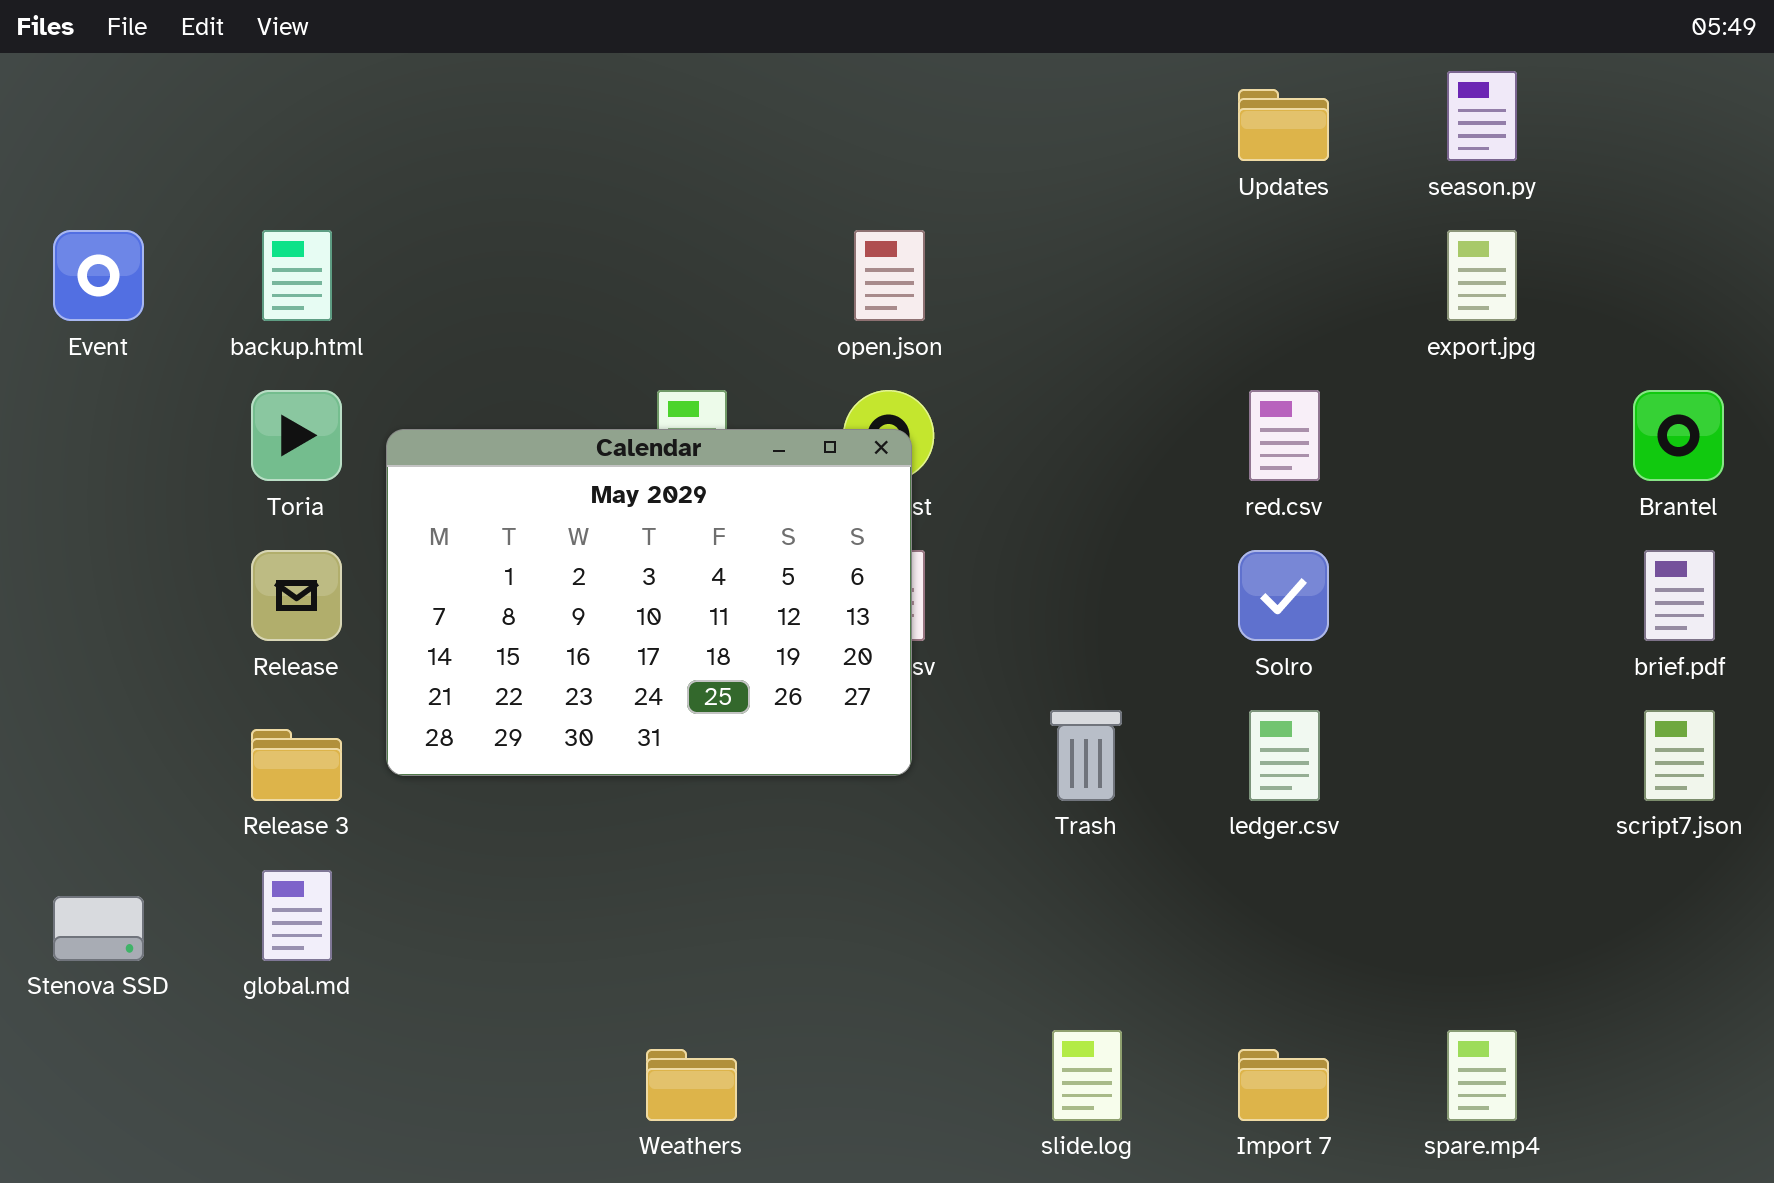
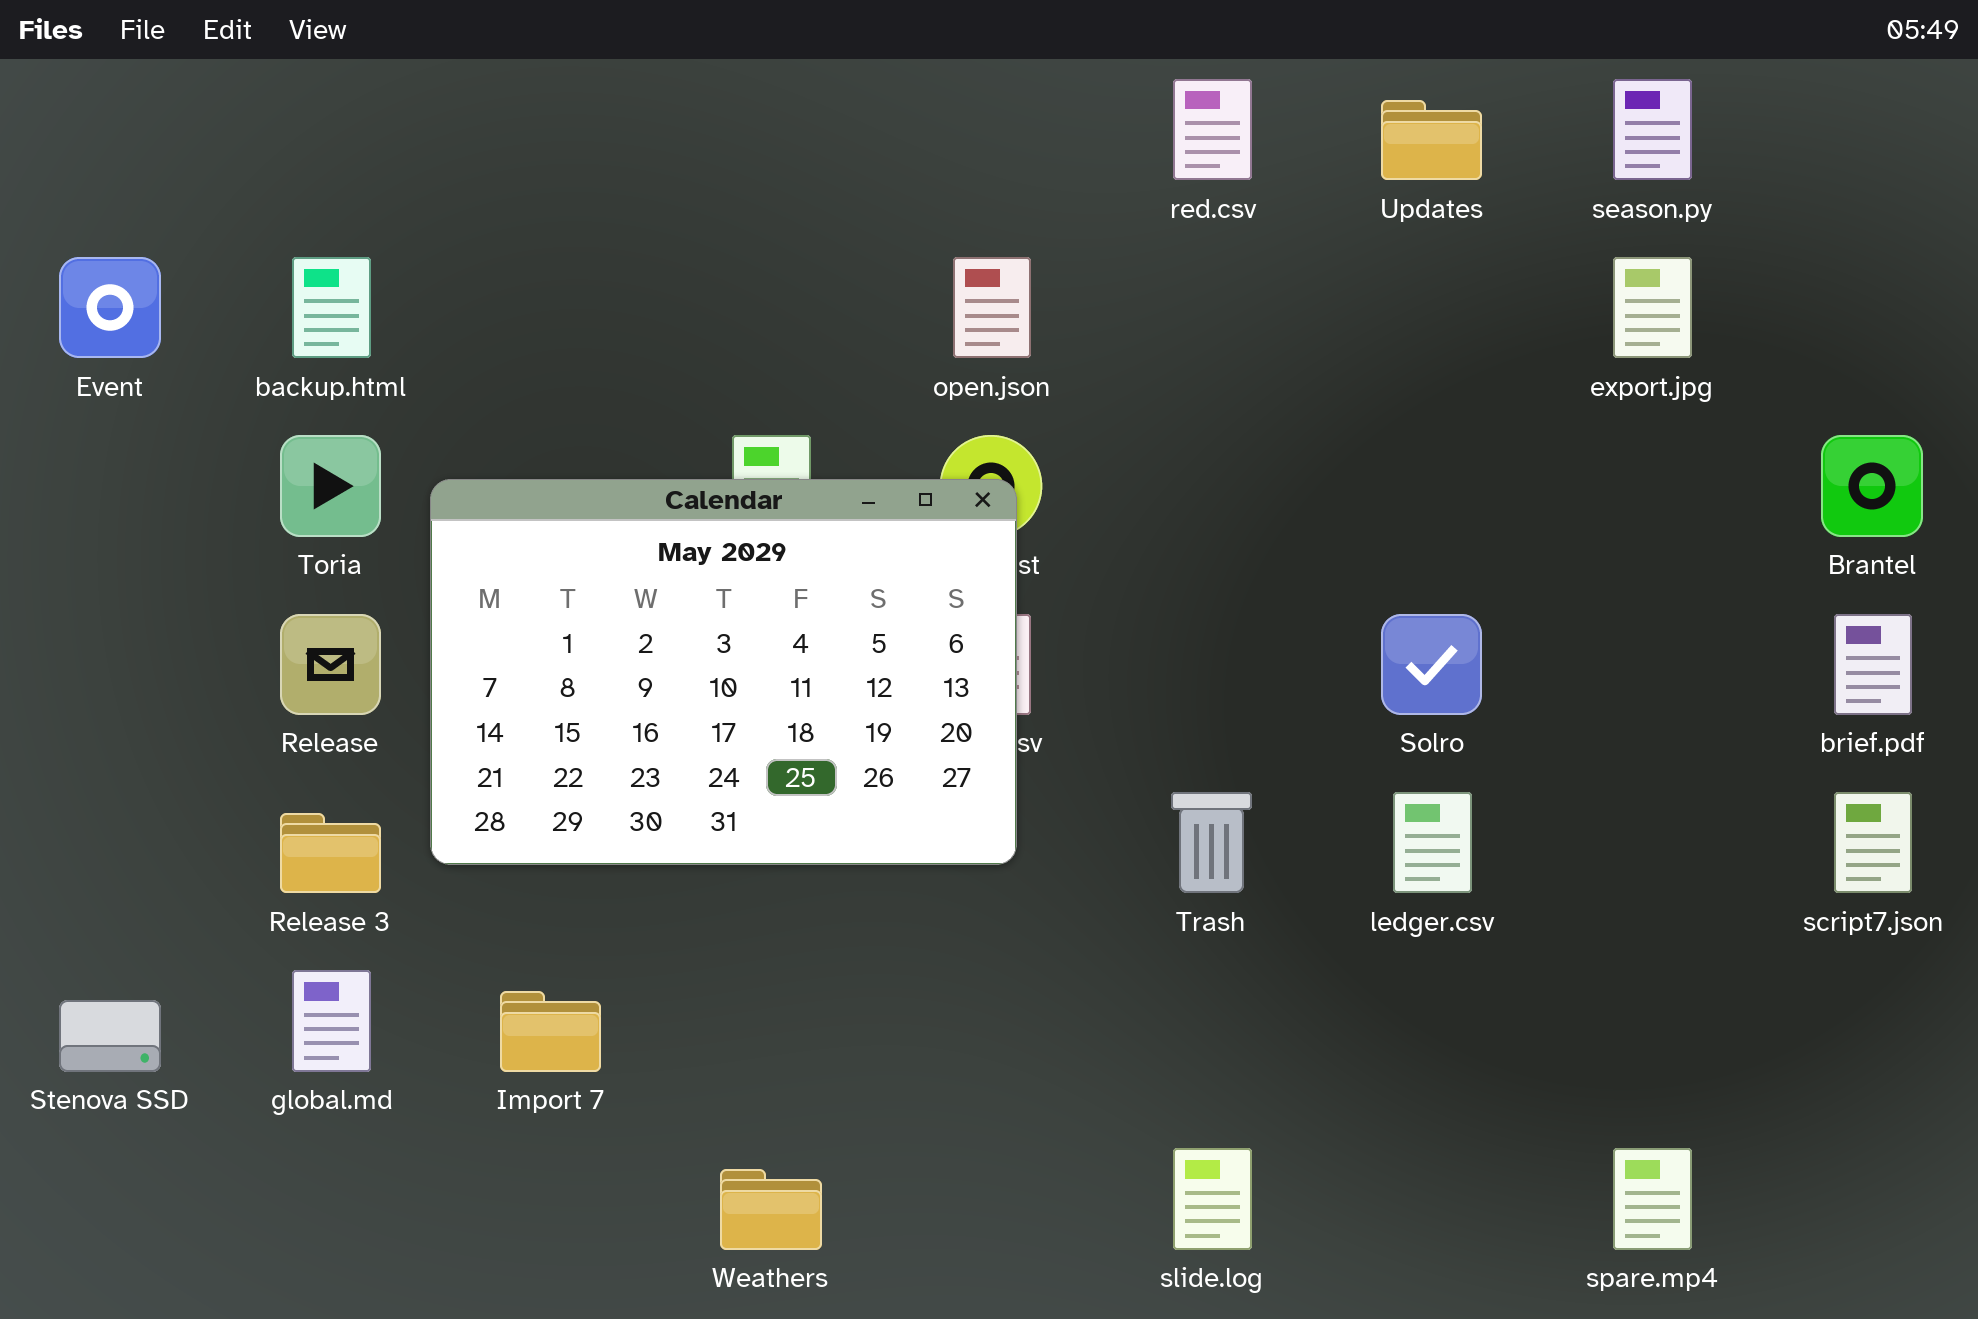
red.csv: [1249,390,1320,481] -> [1173,79,1252,180], moved
Import 7: [1238,1049,1329,1121] -> [500,991,601,1072], moved

